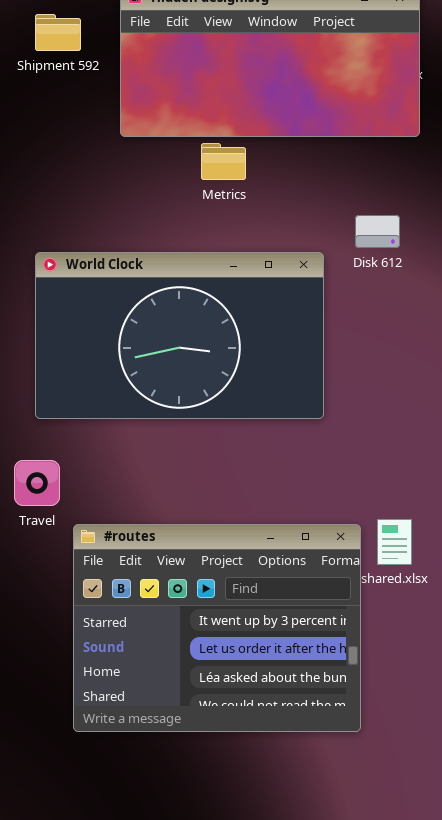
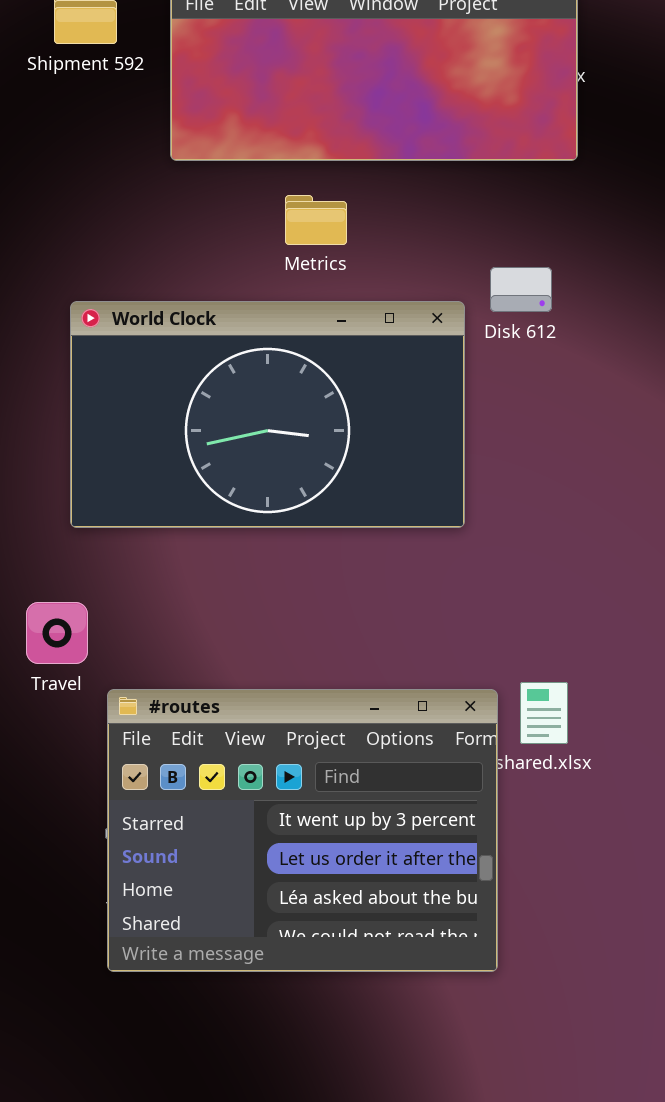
Metrics: [201,143,246,180] -> [285,195,347,245], moved
World Clock: [35,252,324,419] -> [70,301,465,528], moved

